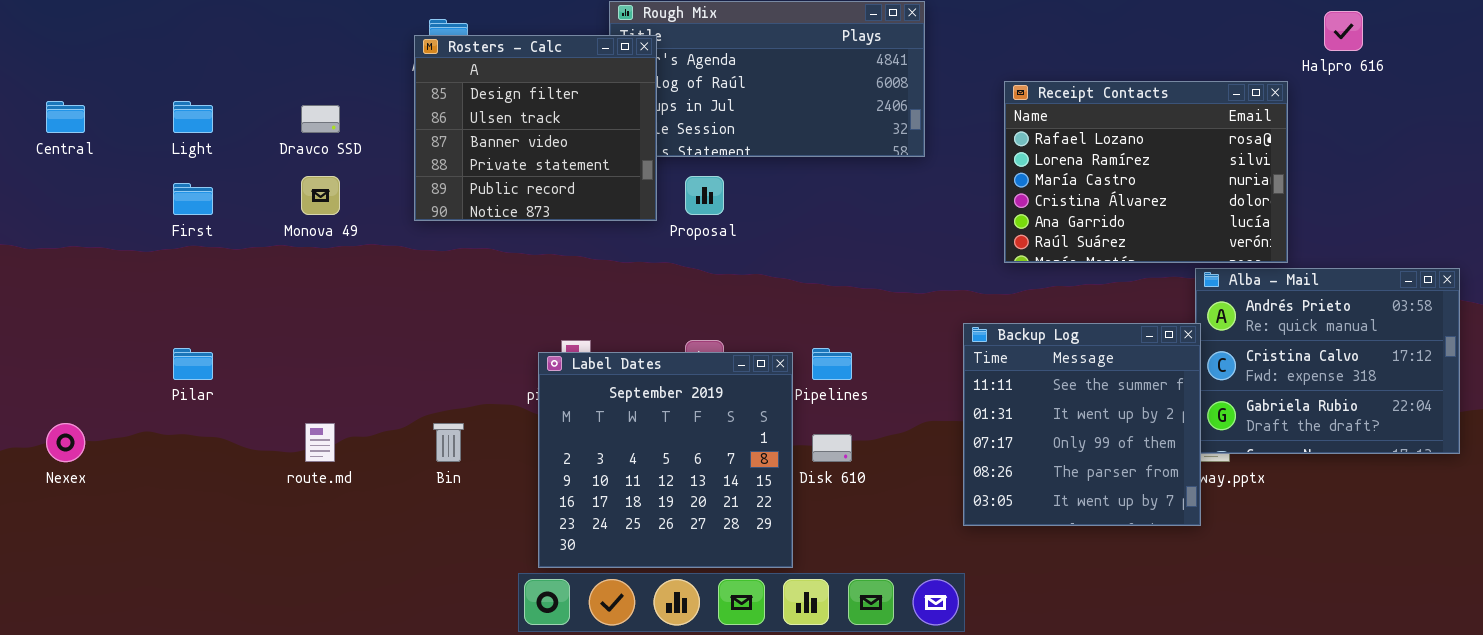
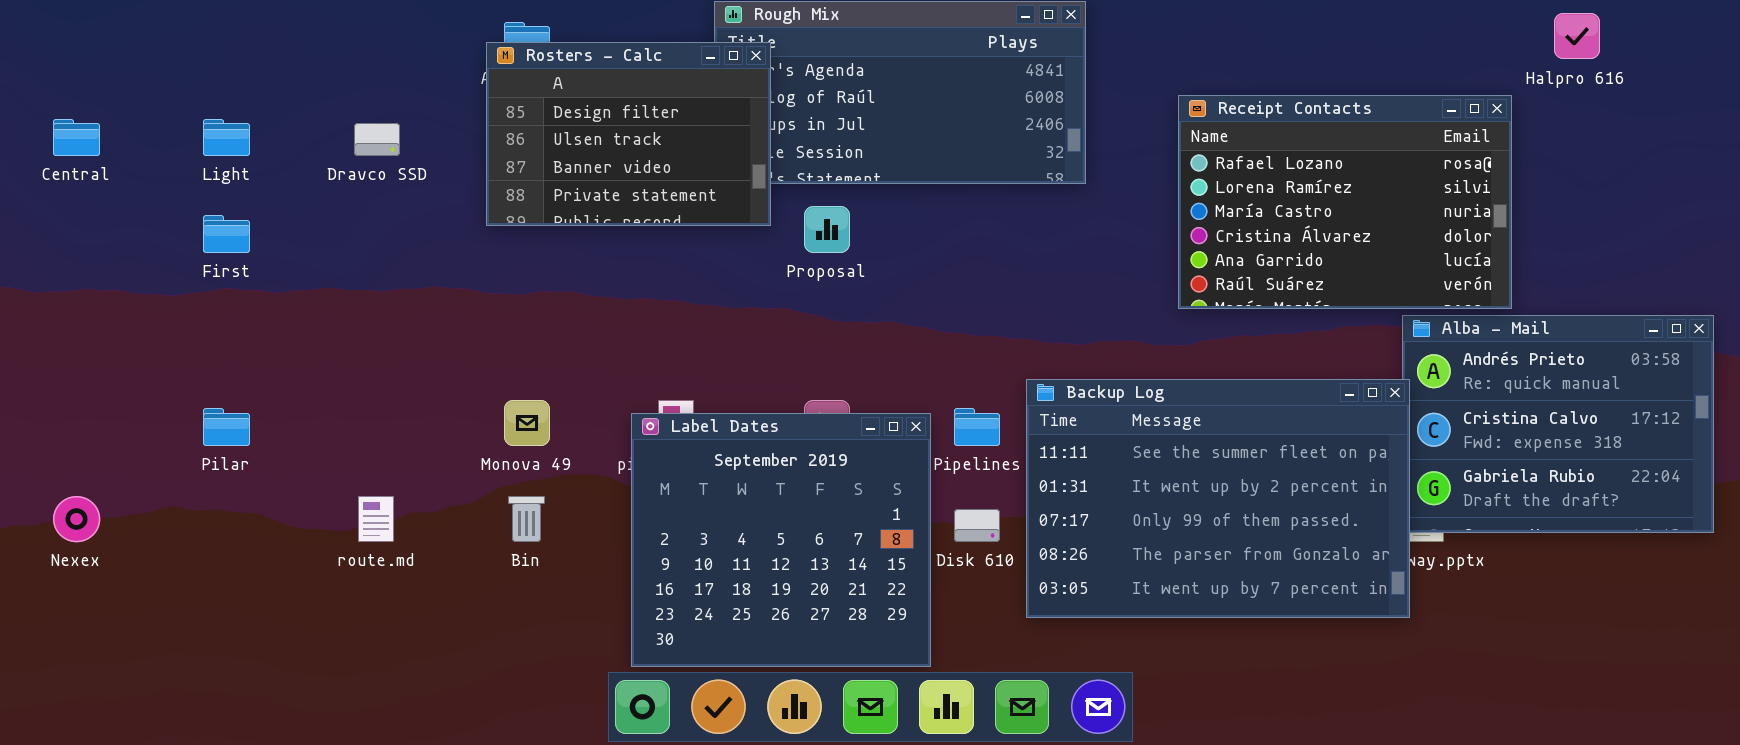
Rosters - Calc: [414,35,657,221] -> [486,42,771,226], resized
Monova 49: [301,176,340,215] -> [504,400,550,446], moved
Backup Log: [963,323,1201,526] -> [1026,379,1410,618], resized

